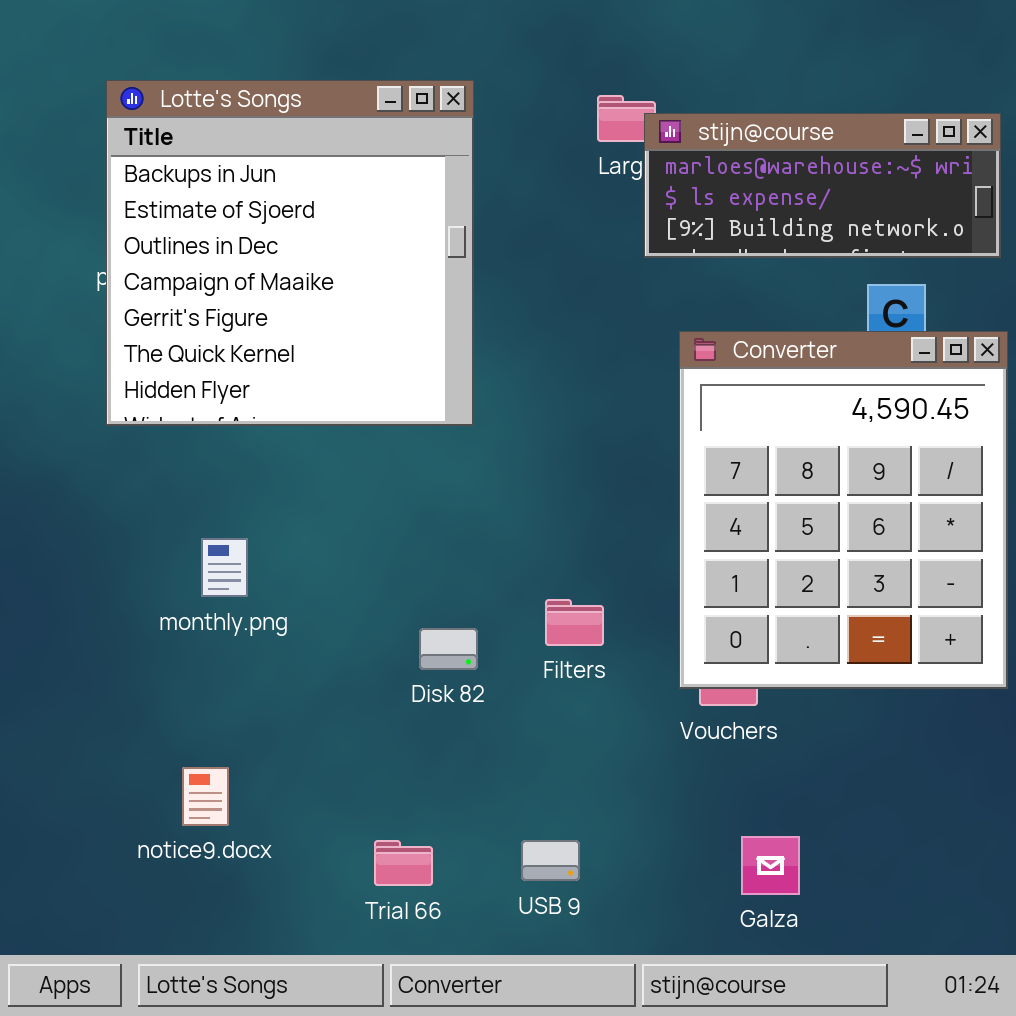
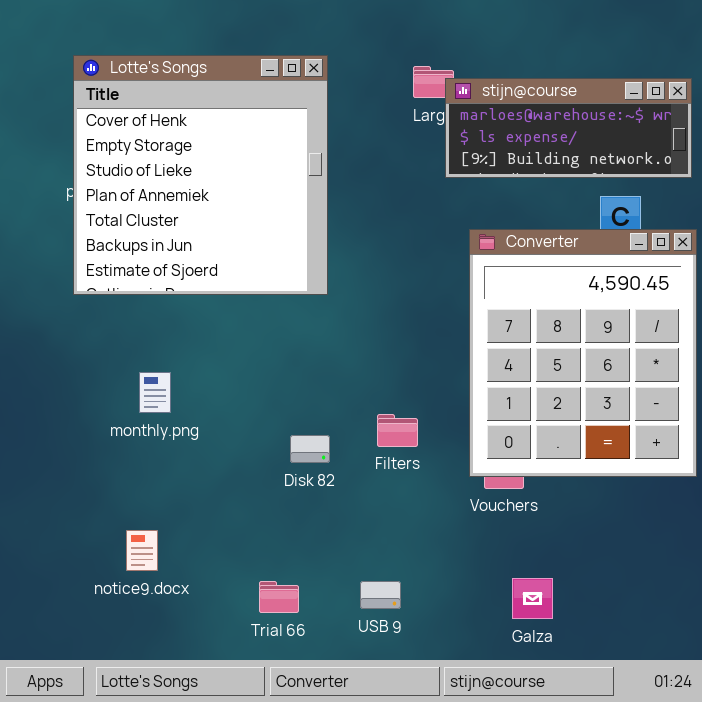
Lotte's Songs: [106,80,474,426] -> [73,55,328,295], scrolled up 5 rows

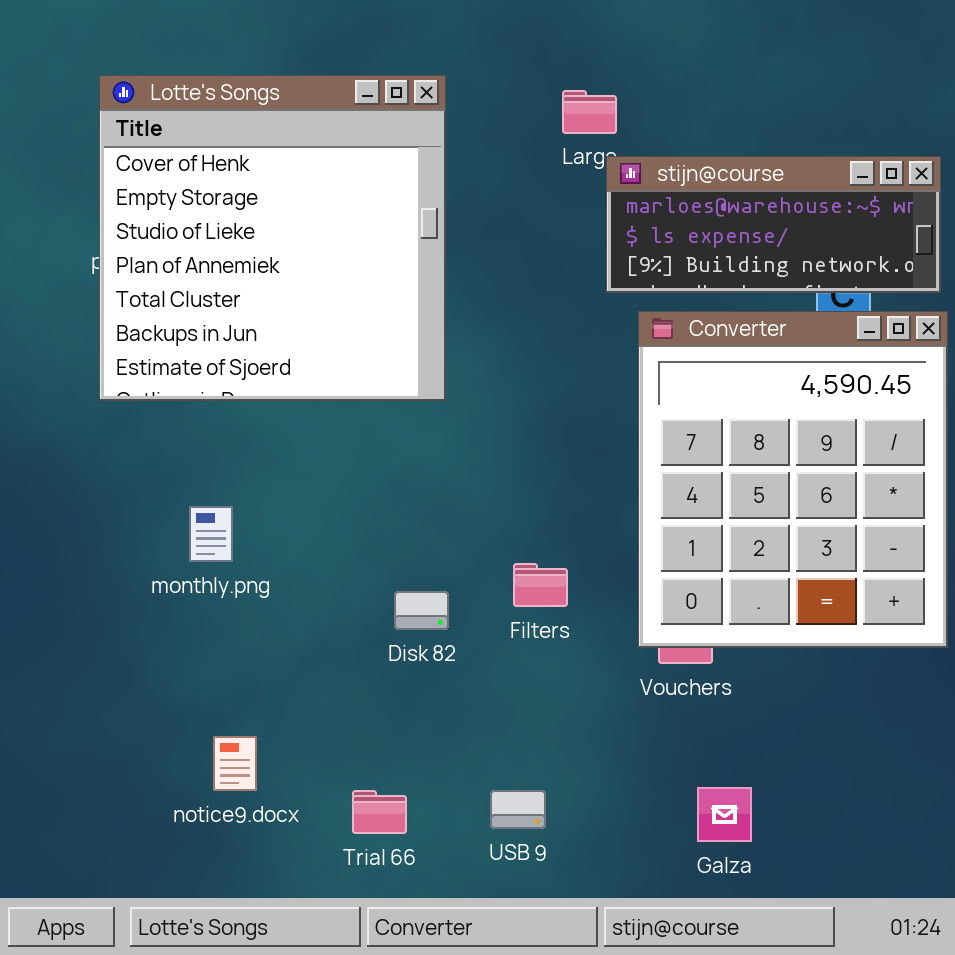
stijn@course: [445,78,692,178] -> [606,156,941,293], moved
notice9.docx: [126,530,158,571] -> [213,736,257,791], moved

